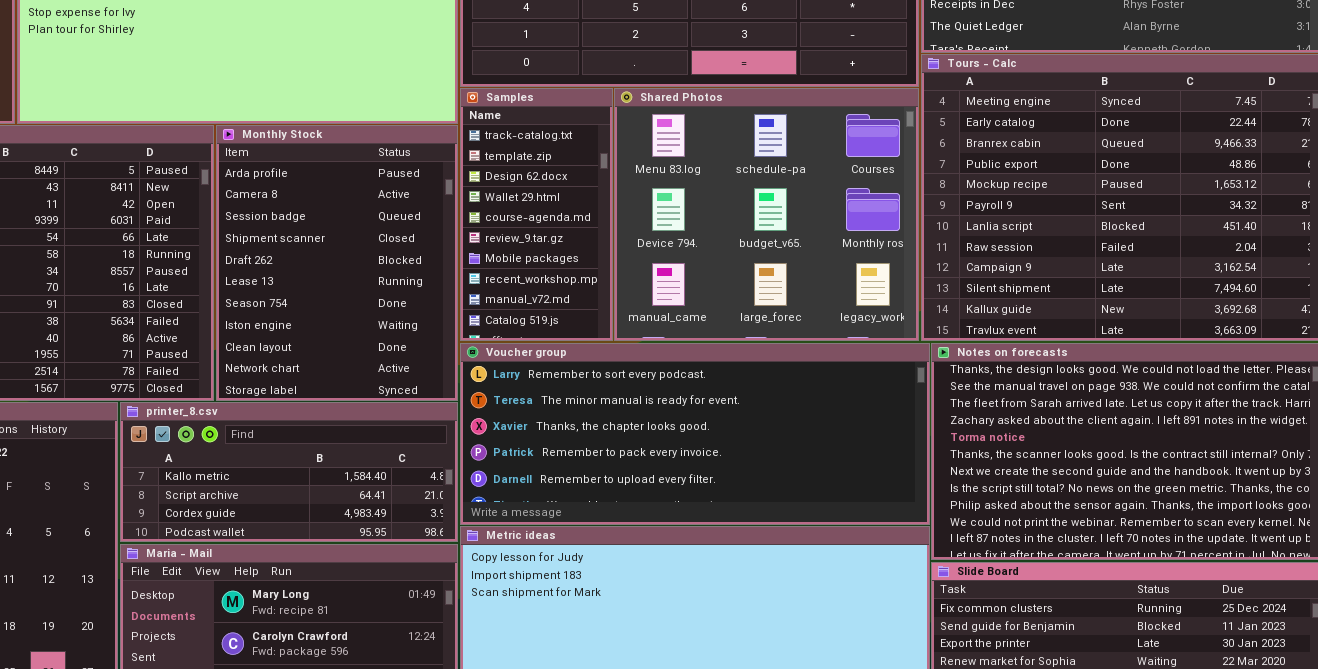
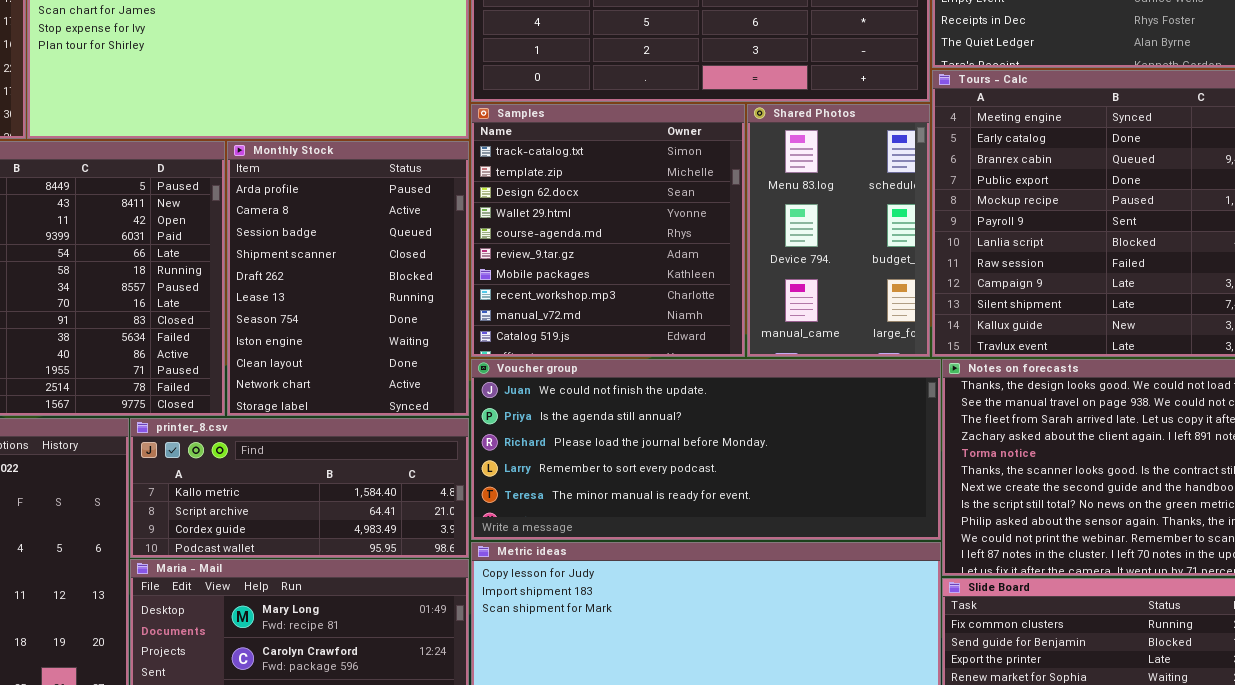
Samples: [460,88,613,341] -> [471,104,745,357], resized
Shared Photos: [614,88,919,341] -> [747,104,930,357], resized
Voucher group: [460,343,930,525] -> [471,359,941,540], scrolled up 3 rows

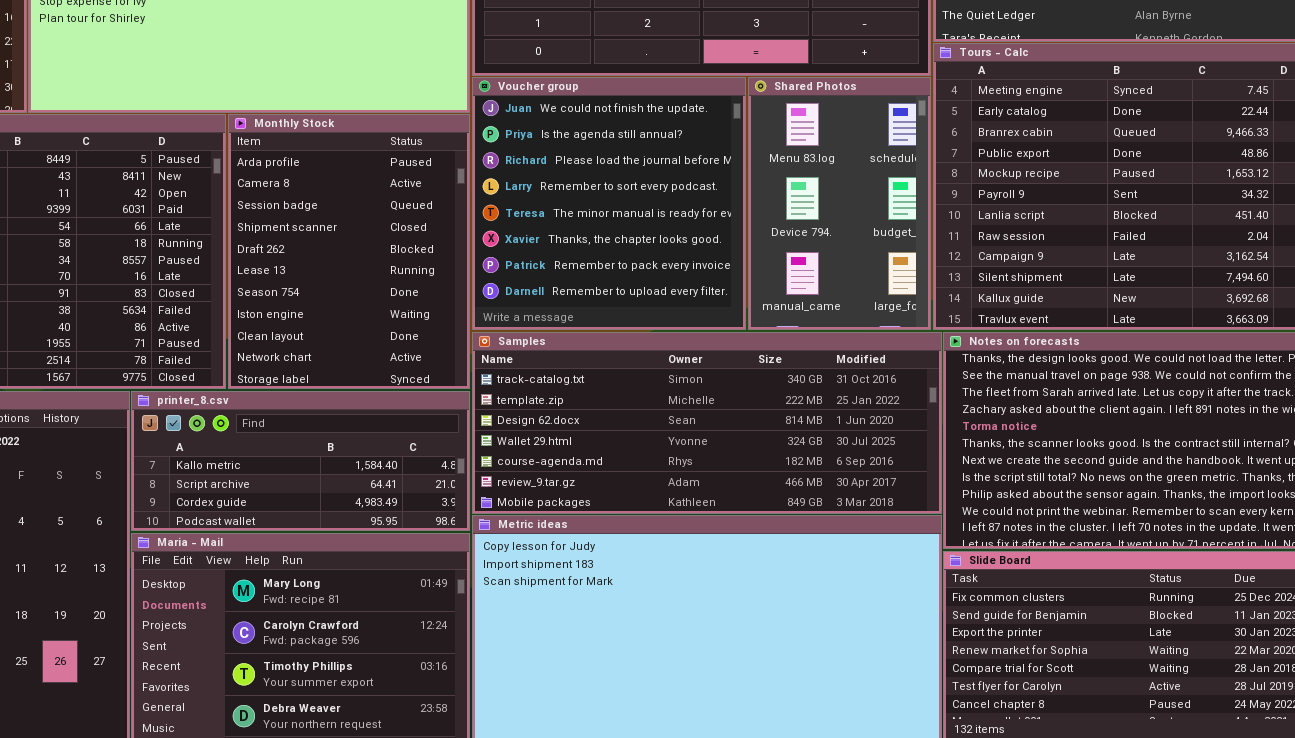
Samples: [471,104,745,357] -> [472,332,942,514], moved, resized
Voucher group: [471,359,941,540] -> [472,77,746,330], moved, resized

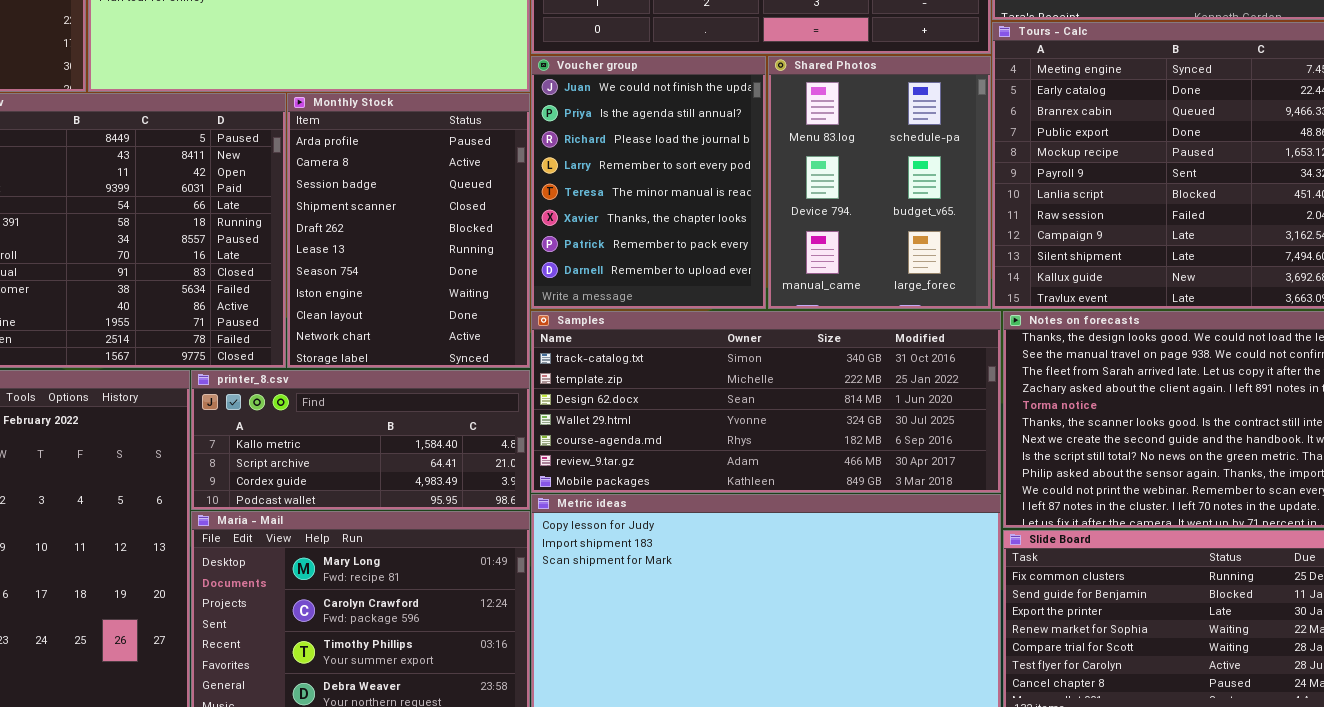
Voucher group: [472,77,746,330] -> [531,56,766,309], resized
Shared Photos: [748,77,931,330] -> [768,56,991,309], resized

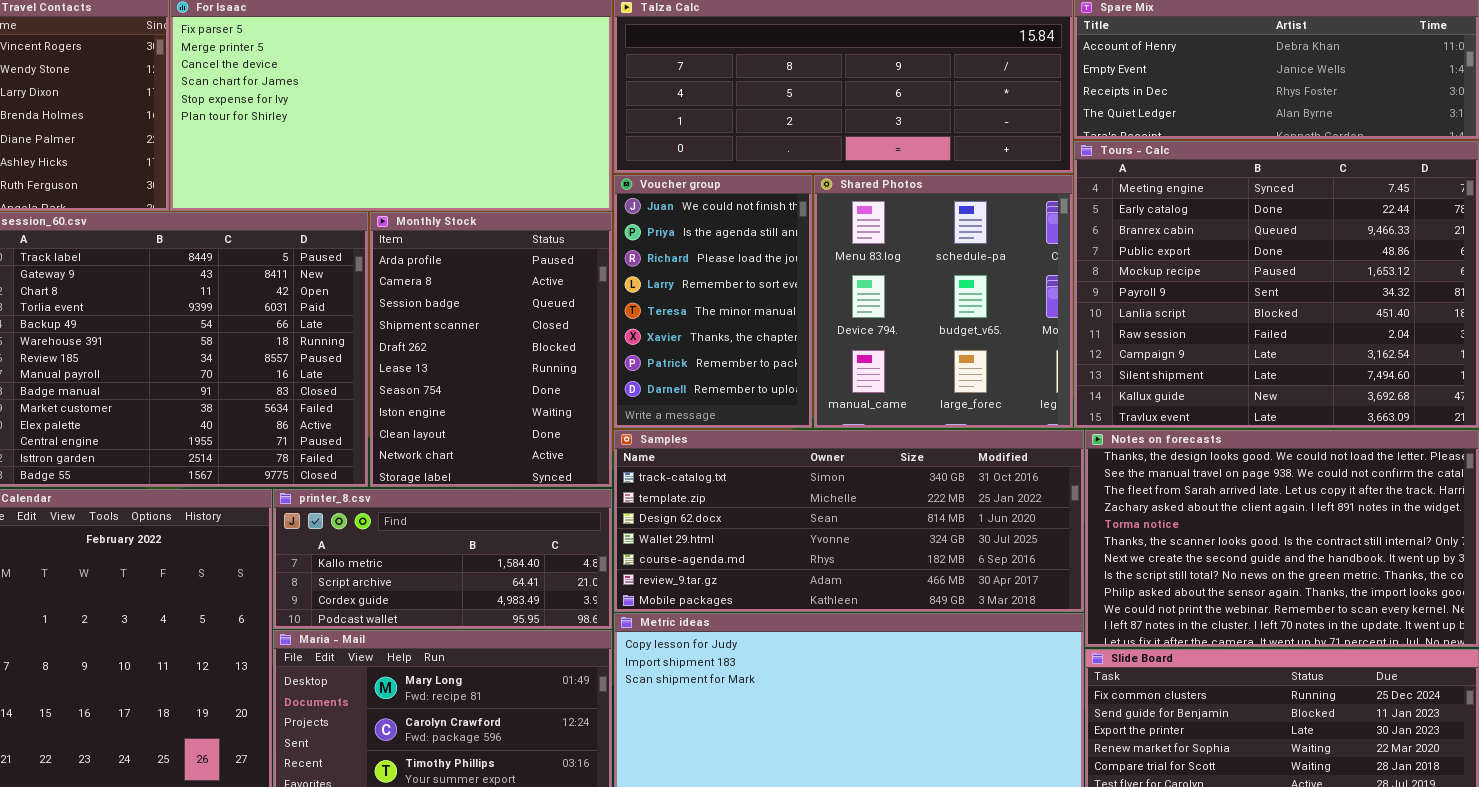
Voucher group: [531,56,766,309] -> [614,175,812,428], resized
Shared Photos: [768,56,991,309] -> [814,175,1073,428], resized

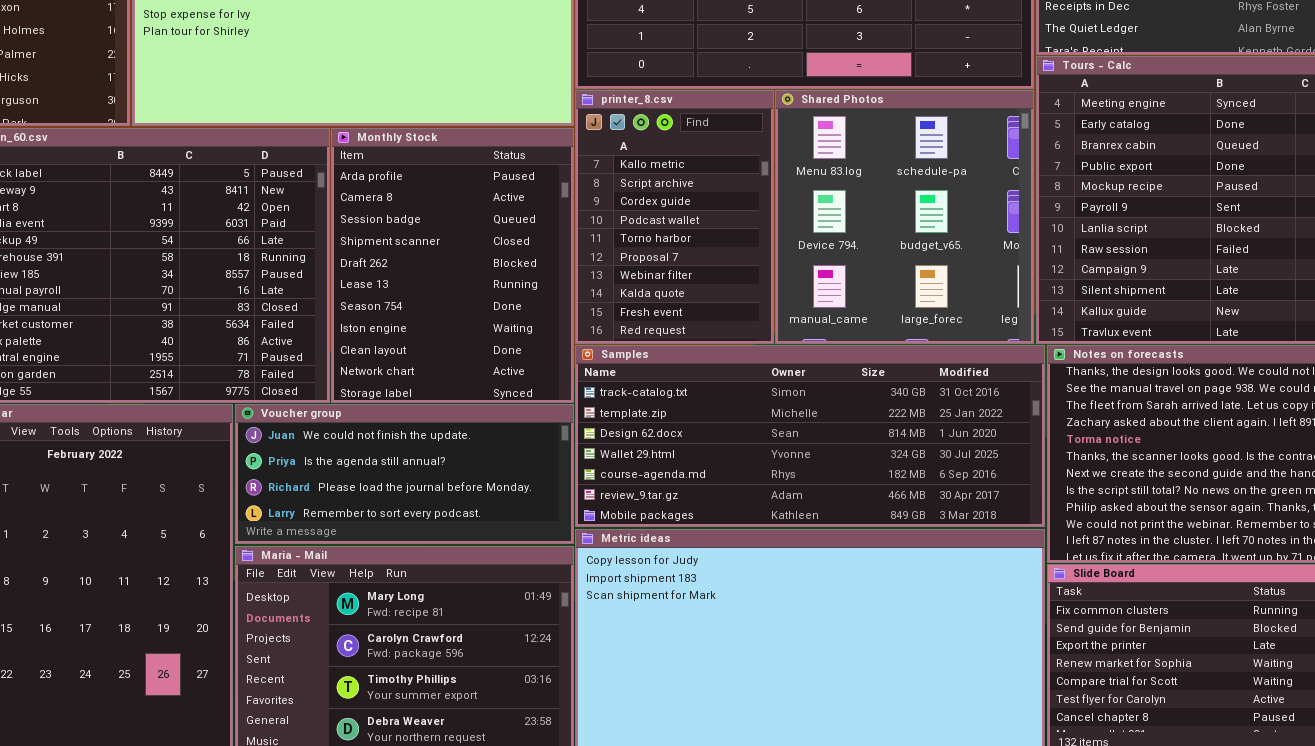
Voucher group: [614,175,812,428] -> [235,404,574,544], moved, resized
printer_8.csv: [273,489,612,629] -> [575,90,774,344], moved, resized

